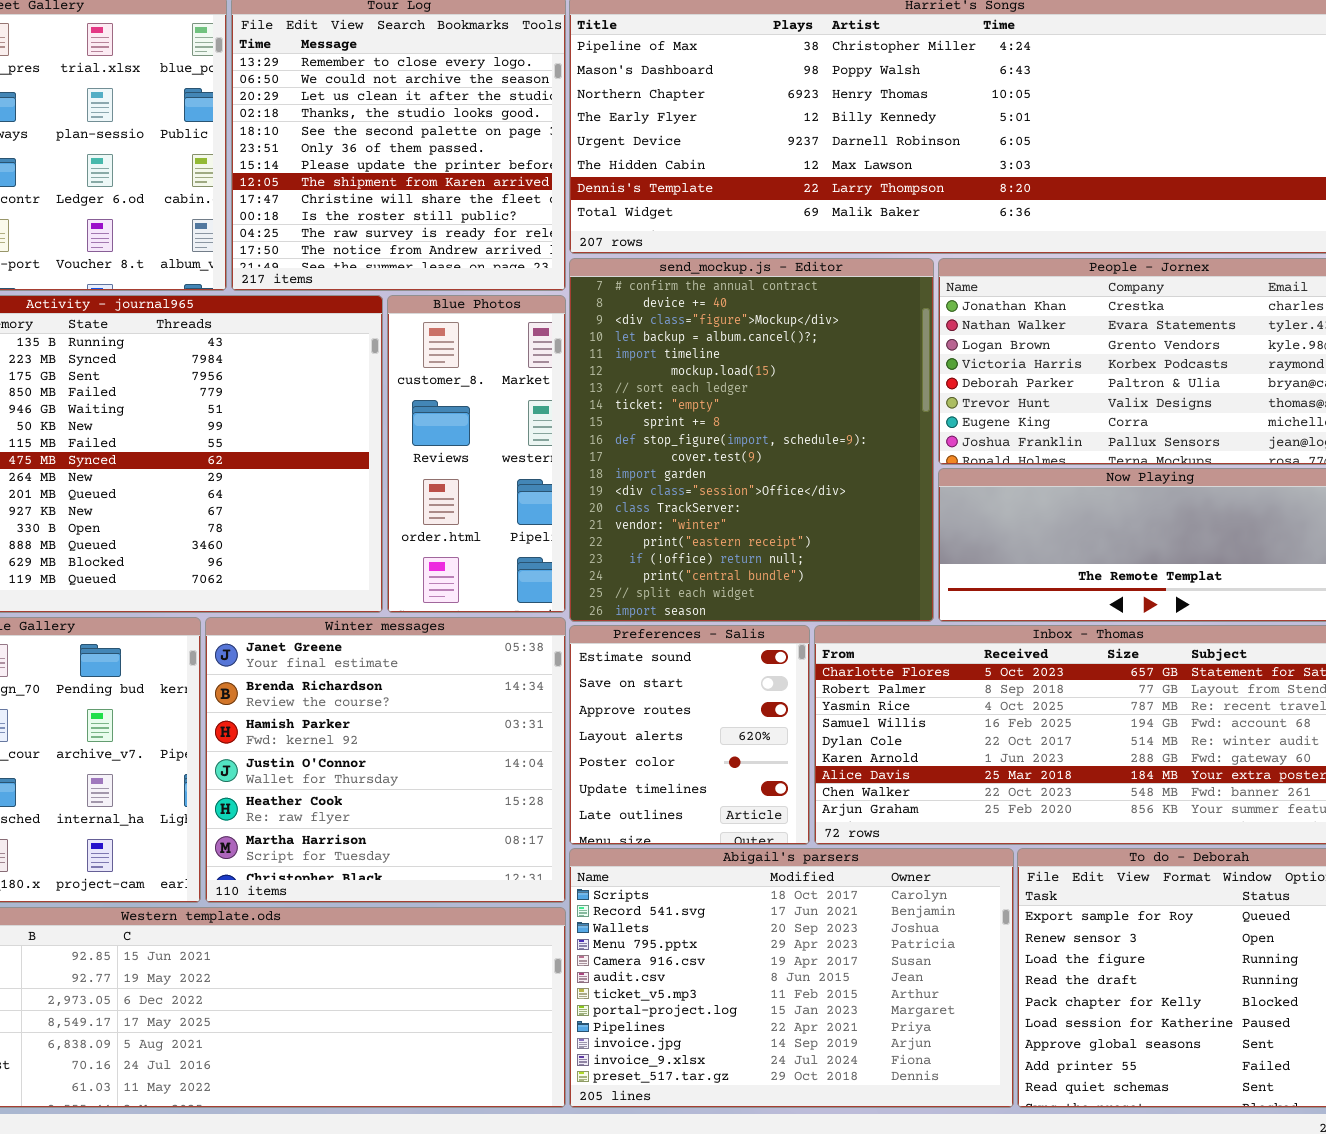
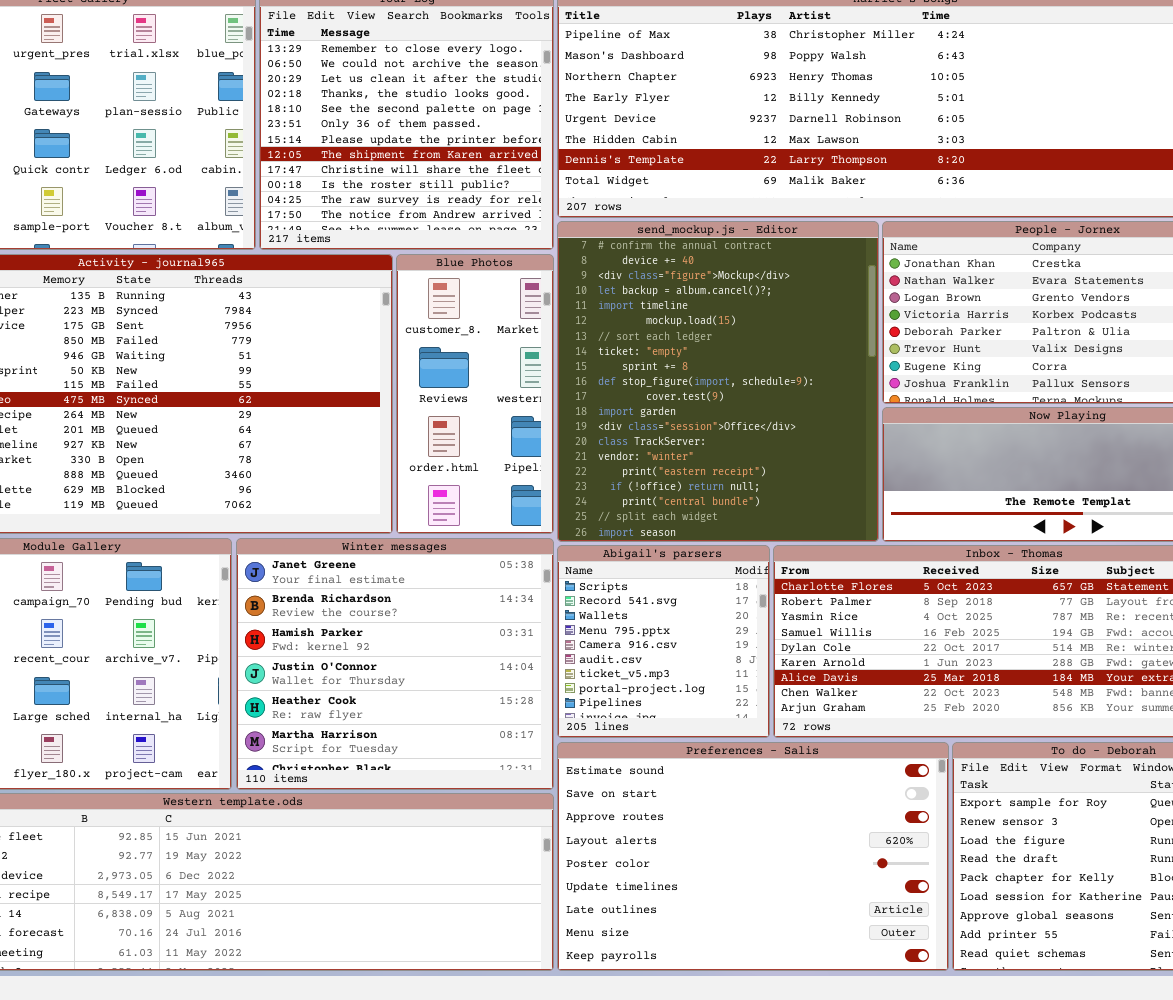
Preferences - Salis: [569,625,810,845] -> [557,742,949,971], moved, resized
Abigail's parsers: [569,848,1014,1108] -> [557,545,770,738], moved, resized

